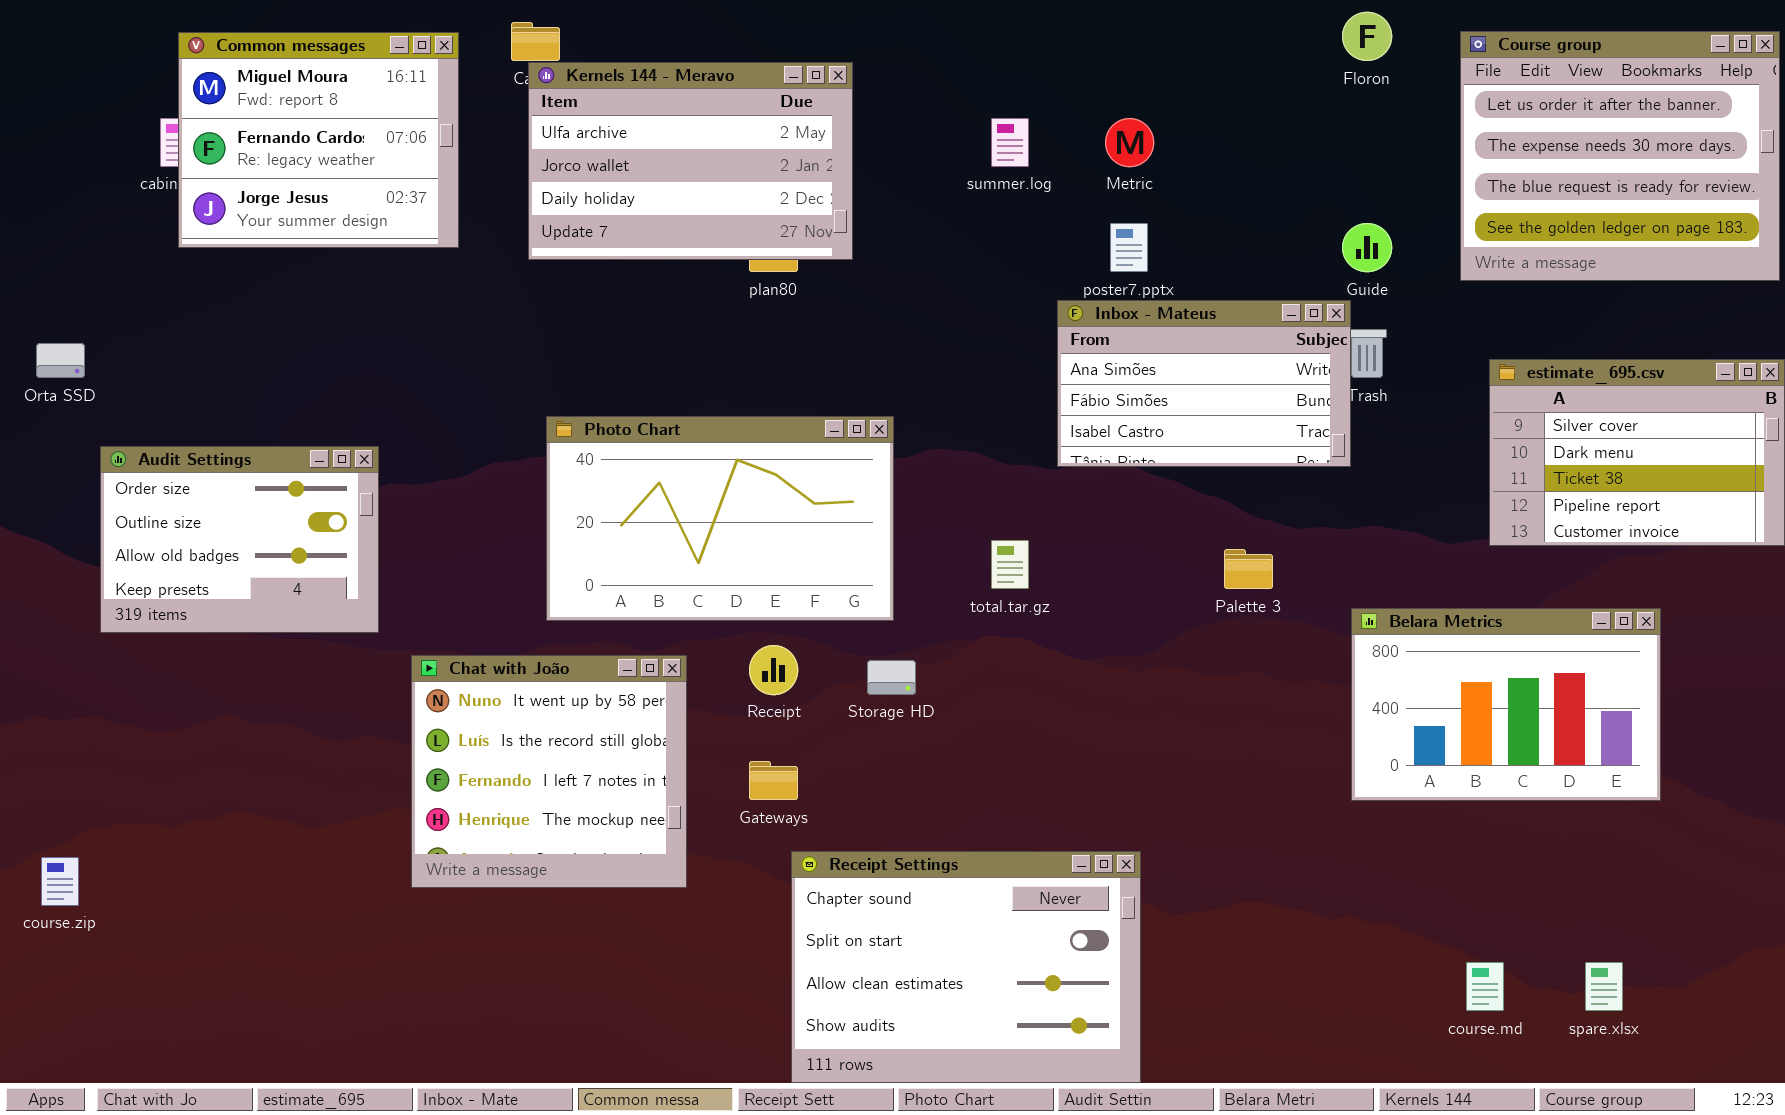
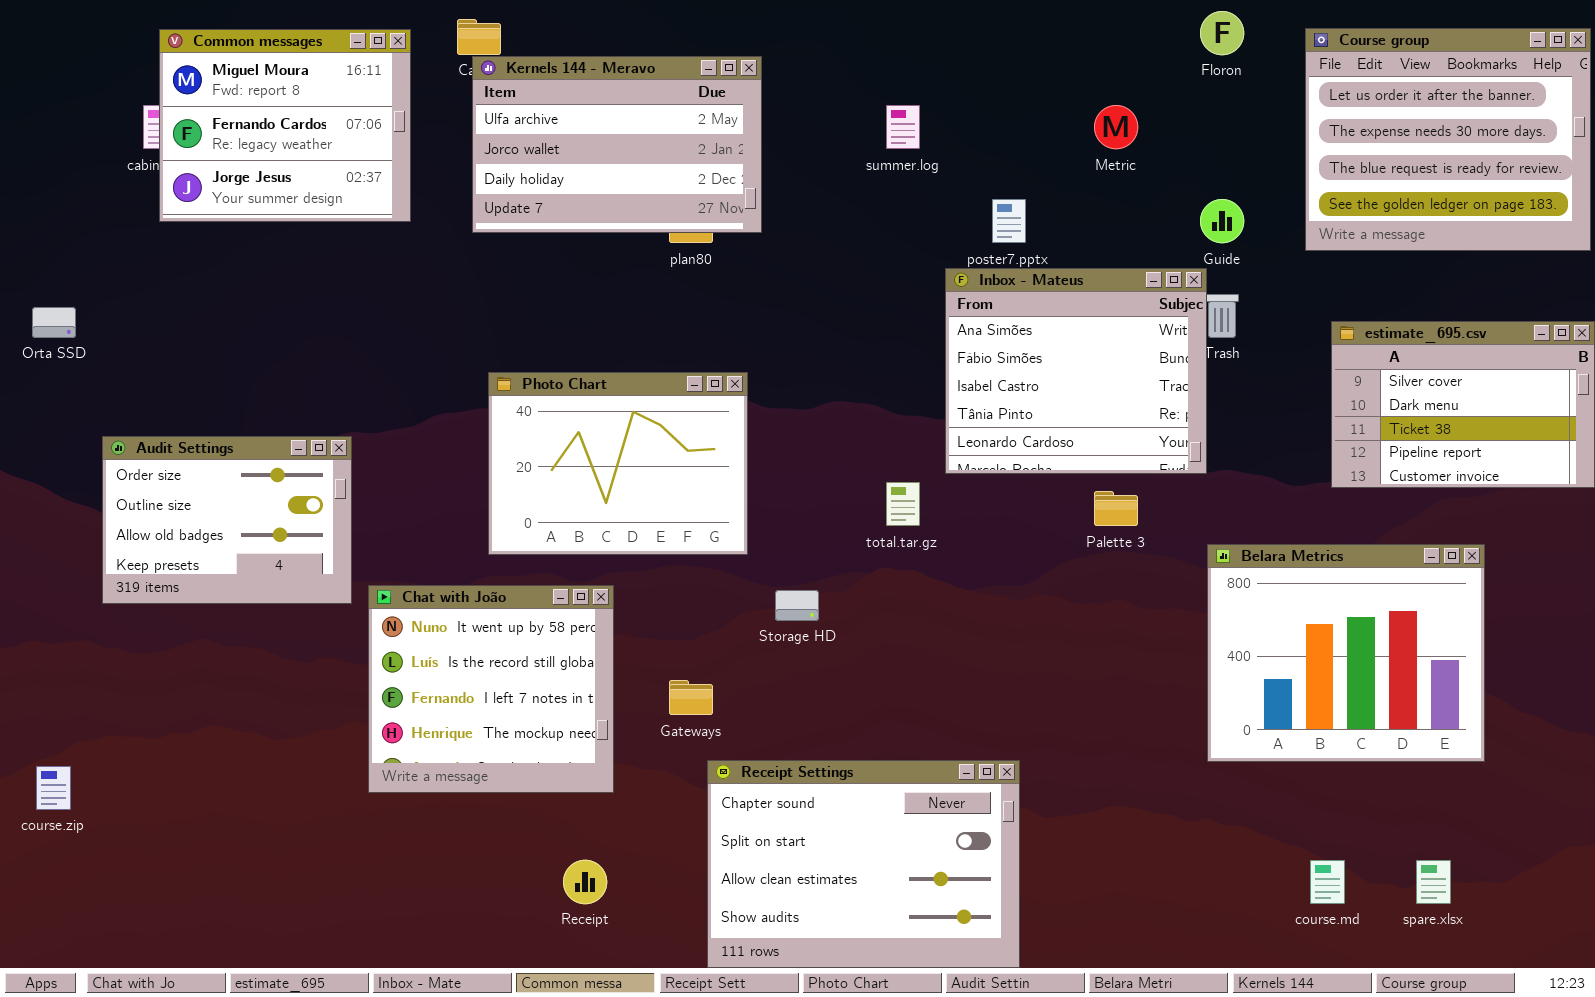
Metric: [1105,118,1154,167] -> [1094,105,1138,149], moved
Inbox - Mateus: [1057,300,1351,467] -> [945,268,1207,474], resized
Photo Chart: [546,416,894,621] -> [488,372,748,555], resized
Audit Settings: [100,446,379,633] -> [102,436,352,604], moved
Belara Metrics: [1351,608,1661,801] -> [1207,544,1485,762], resized
Receipt: [749,645,798,695] -> [563,860,607,904], moved

